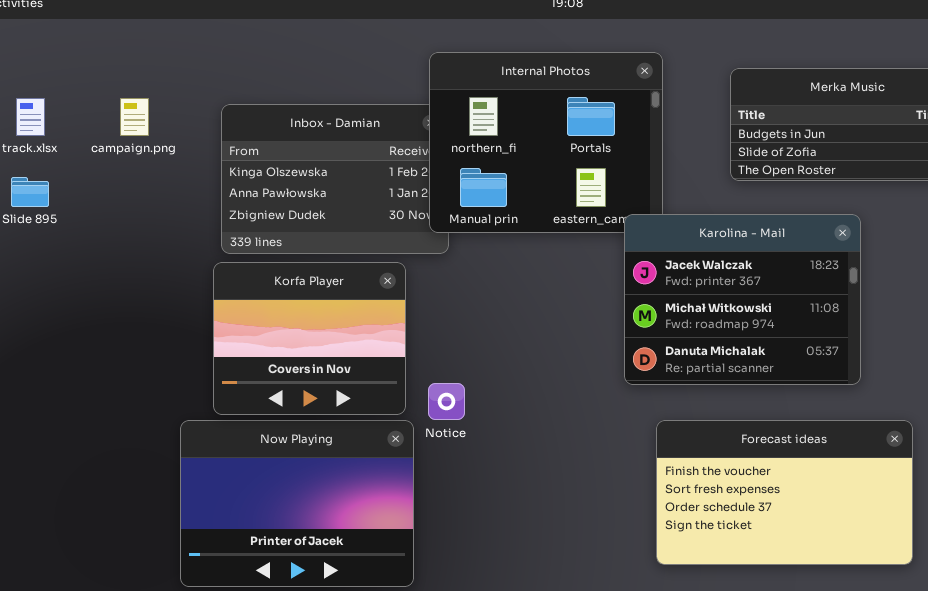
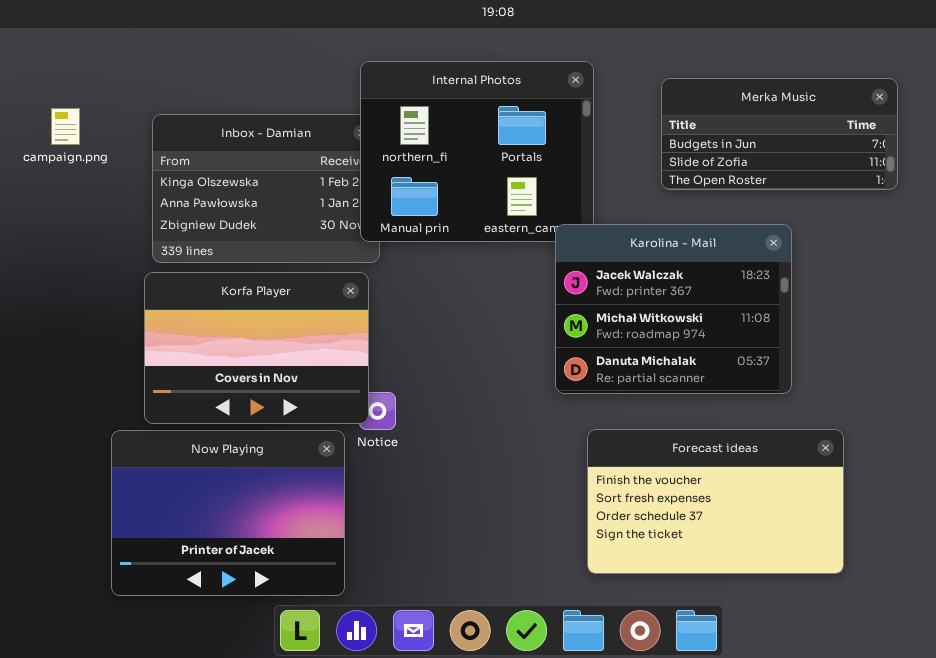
Korfa Player: [213,262,406,415] -> [144,272,369,424], resized

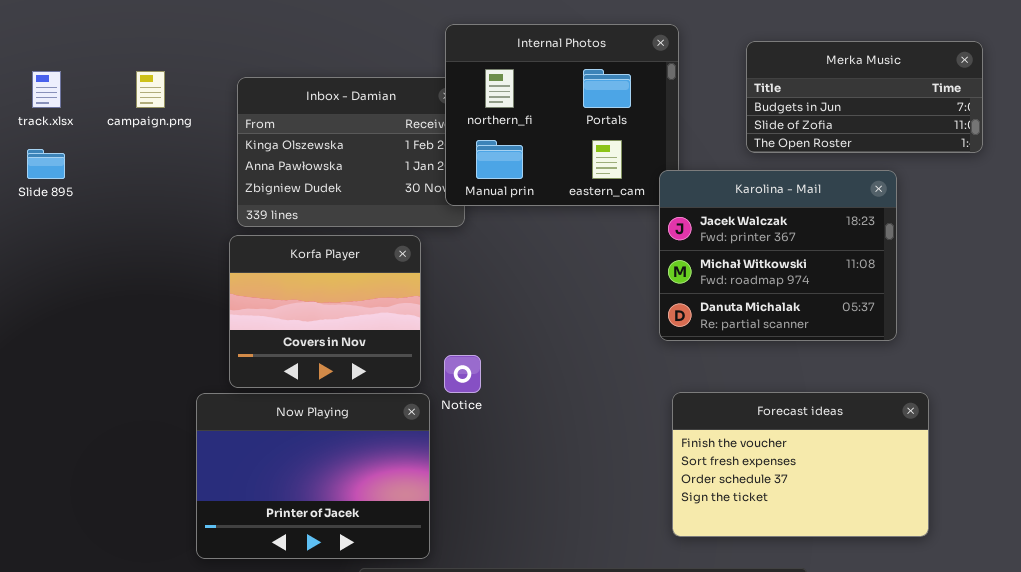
Karolina - Mail: [555,224,792,394] -> [659,170,897,341], moved
Korfa Player: [144,272,369,424] -> [229,235,421,388], resized

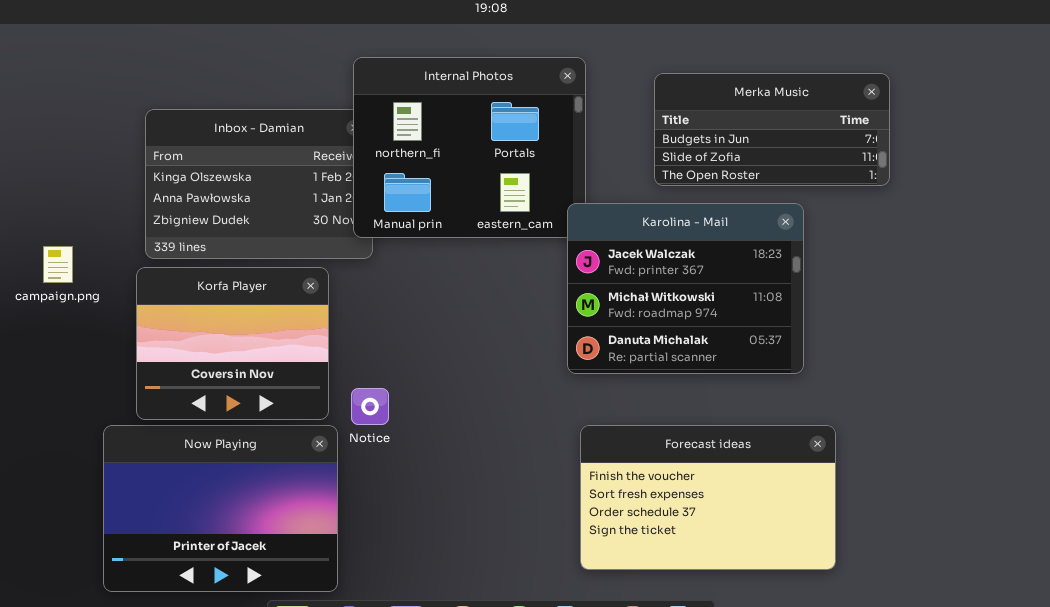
campaign.png: [136,71,165,108] -> [43,246,73,283], moved

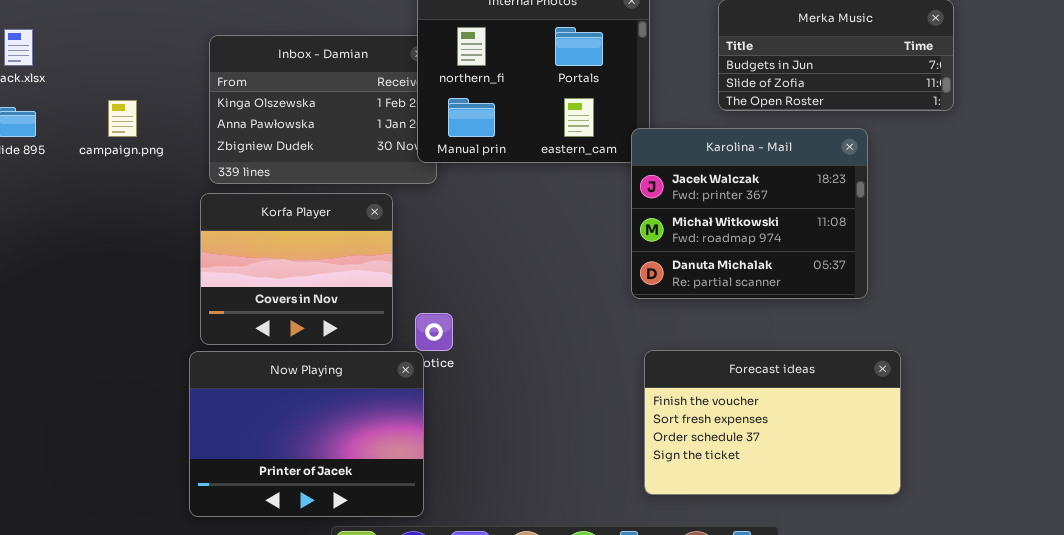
campaign.png: [43,246,73,283] -> [108,100,137,137], moved
Now Playing: [103,425,338,592] -> [189,351,424,517], moved

